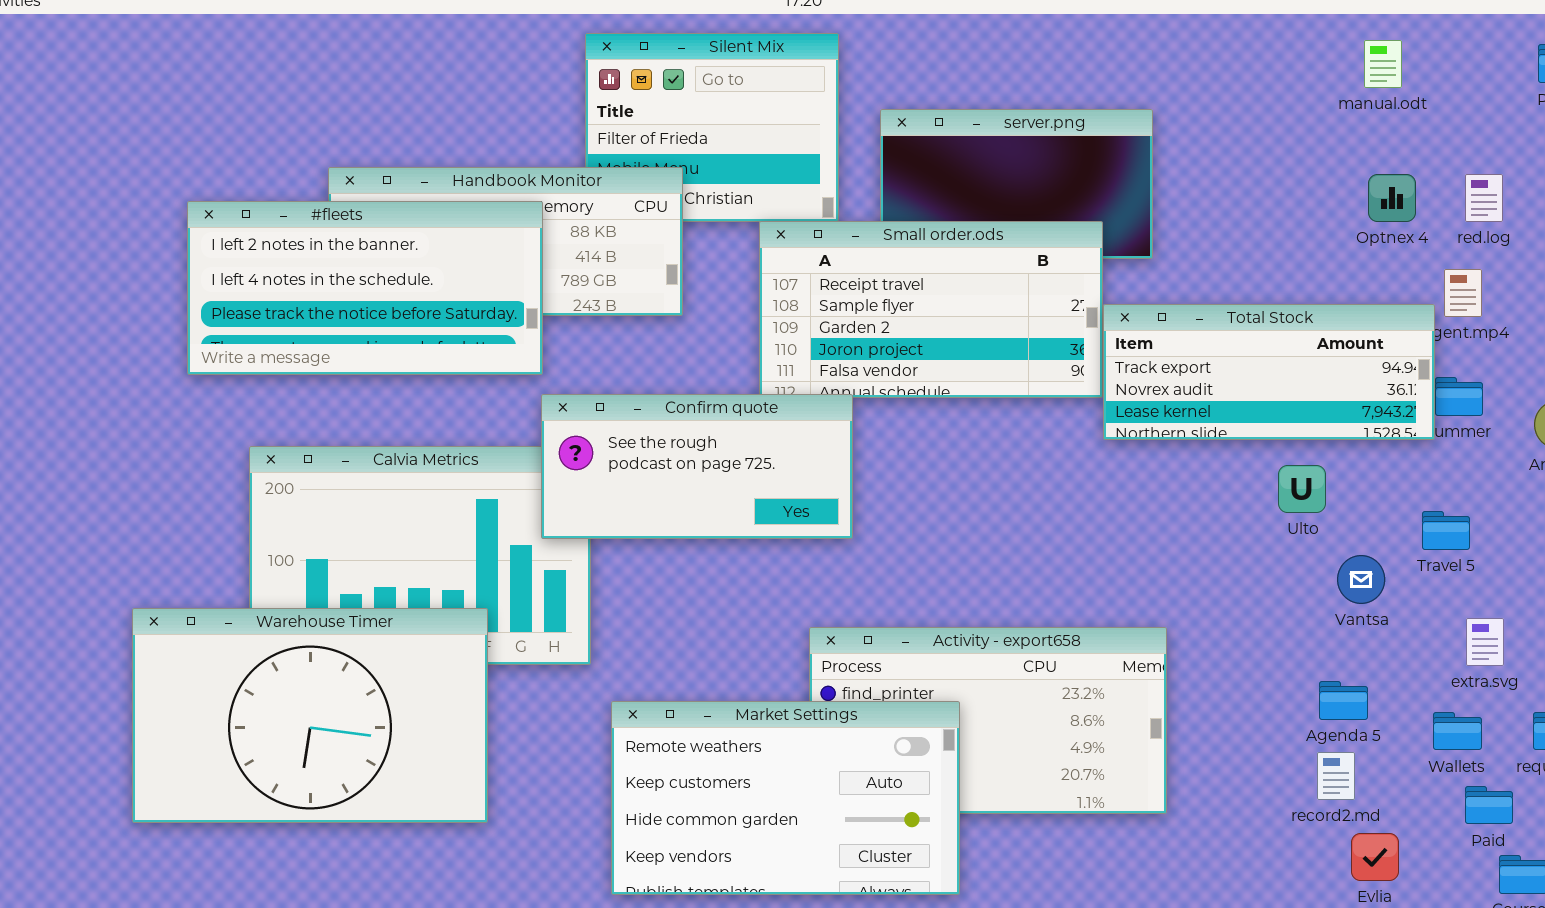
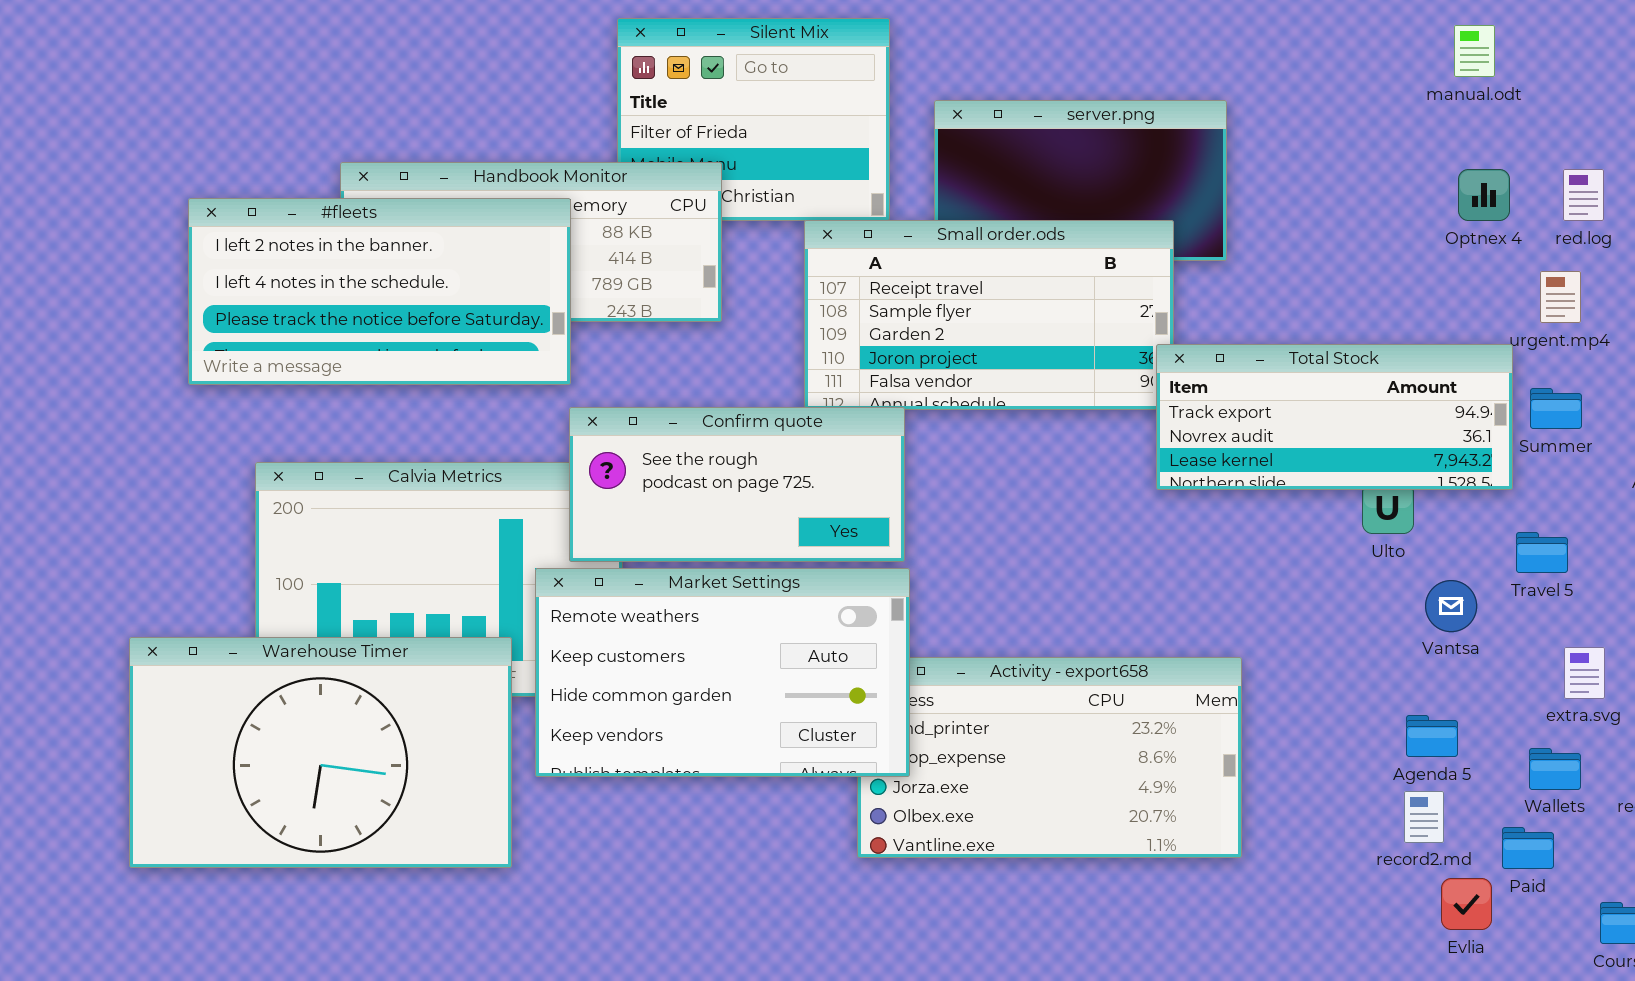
Total Stock: [1103,304,1435,440] -> [1156,344,1513,490], moved
Market Settings: [611,701,960,895] -> [535,568,910,777], moved
Paid: [1465,786,1513,824] -> [1502,827,1554,869], moved

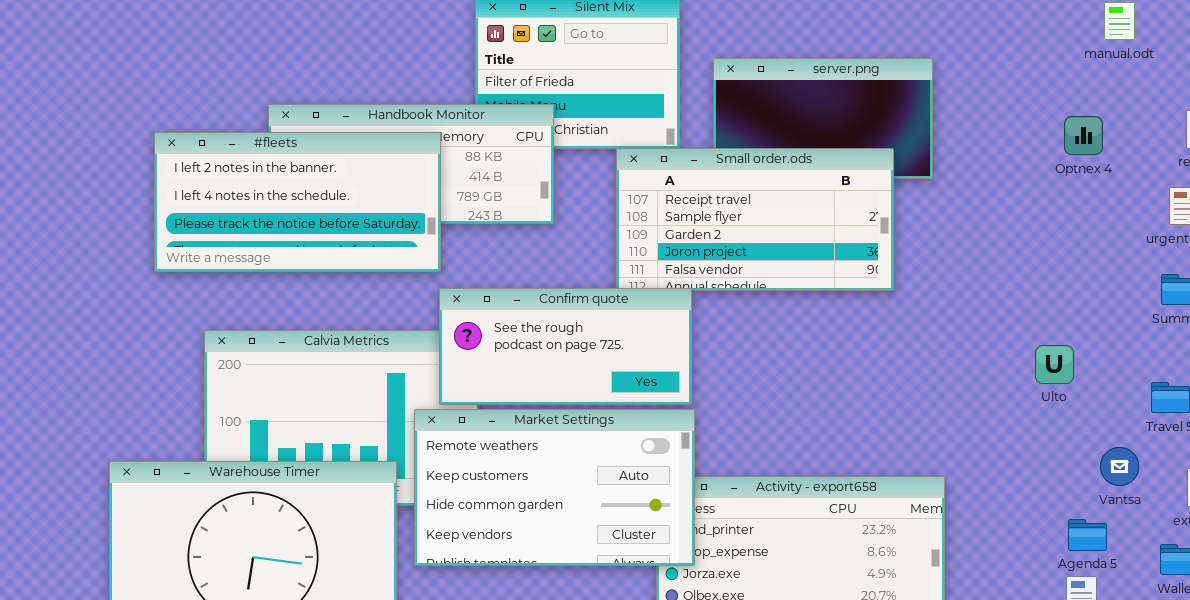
Optnex 4: [1458,169,1510,221] -> [1064,116,1103,155], moved
Total Stock: [1156,344,1513,490] -> none, closed
Vantsa: [1425,580,1477,632] -> [1100,447,1139,486], moved

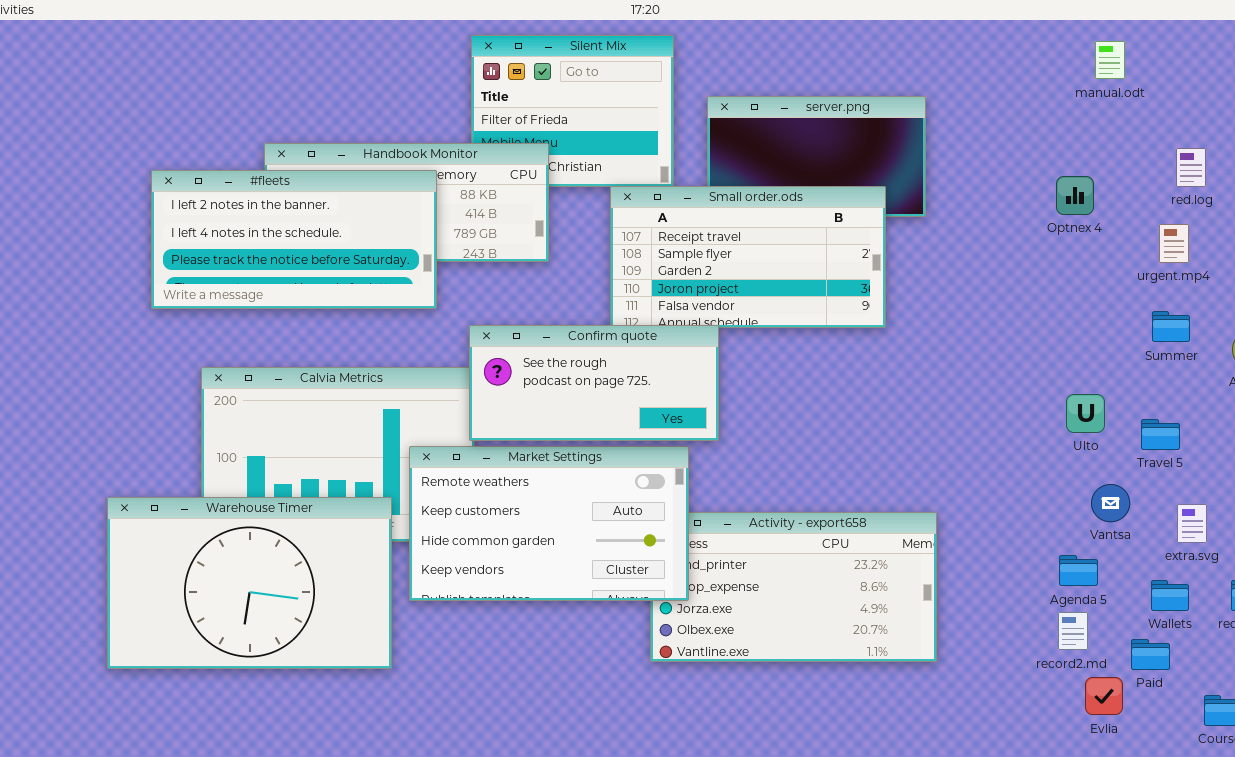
Optnex 4: [1064,116,1103,155] -> [1056,176,1094,215], moved
Confirm quote: [439,288,692,405] -> [469,325,719,441], moved
Ulto: [1035,345,1074,384] -> [1066,394,1105,433], moved

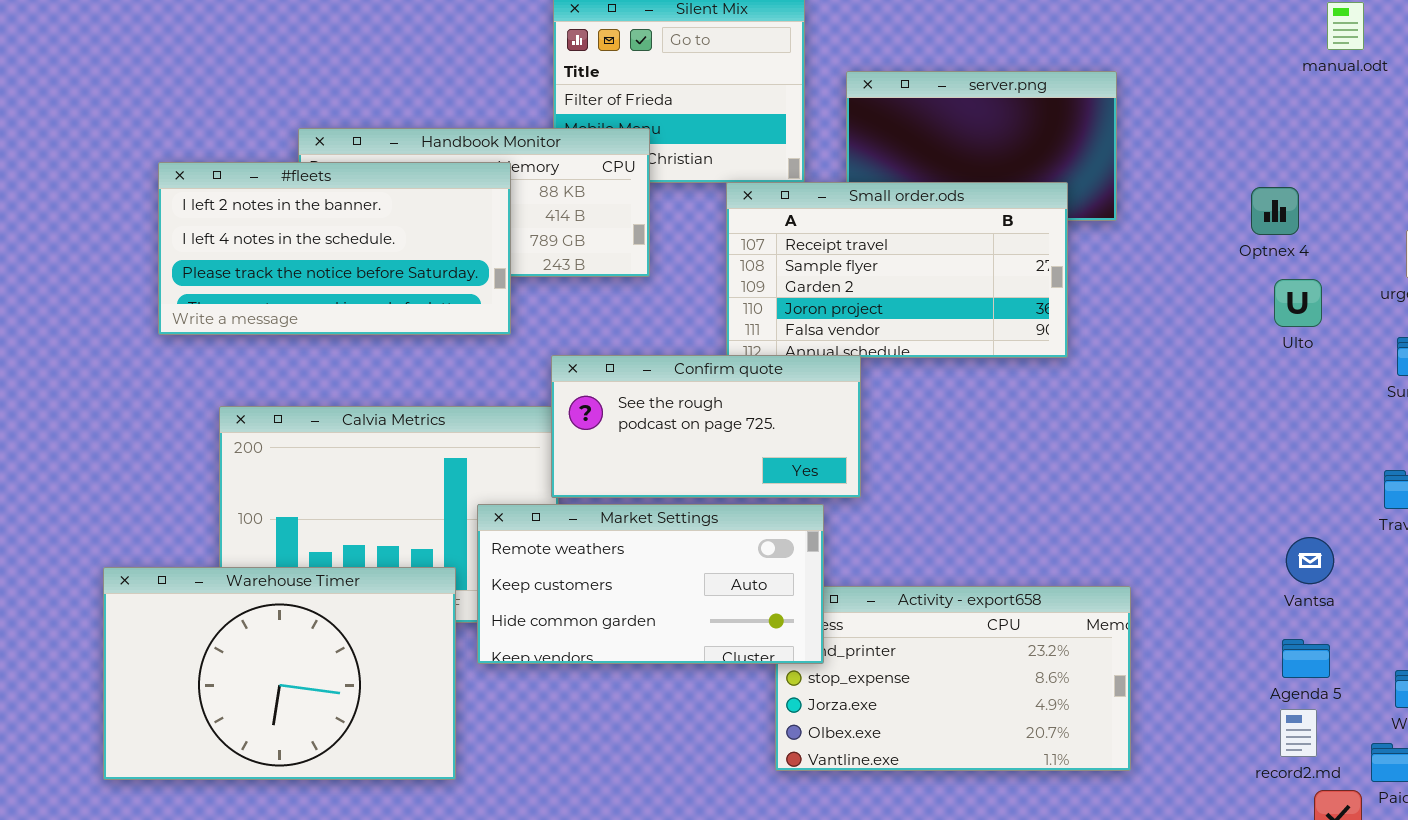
Optnex 4: [1056,176,1094,215] -> [1251,187,1299,235], moved
Ulto: [1066,394,1105,433] -> [1274,279,1322,327], moved
Market Settings: [409,446,689,601] -> [477,504,824,664], resized
Vantsa: [1091,484,1130,522] -> [1286,537,1334,584], moved

